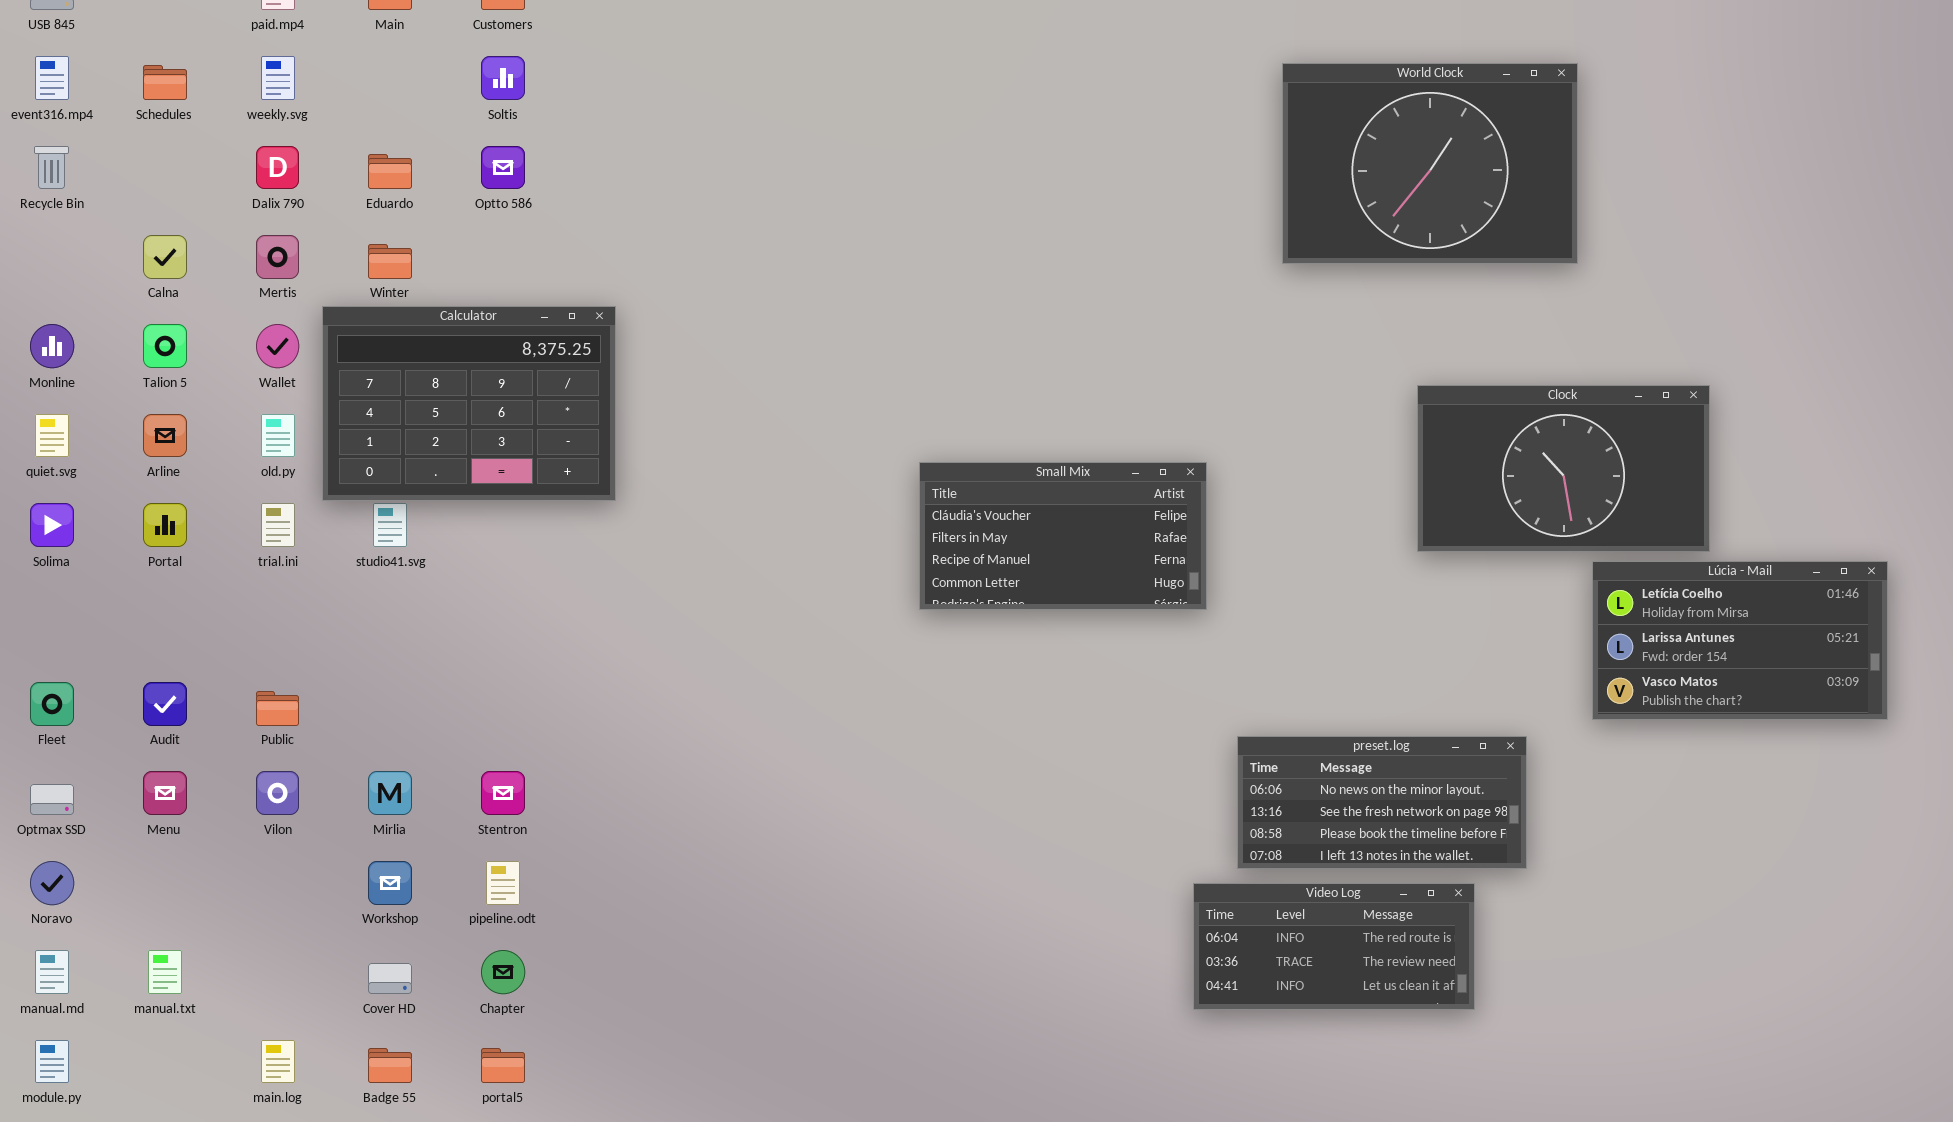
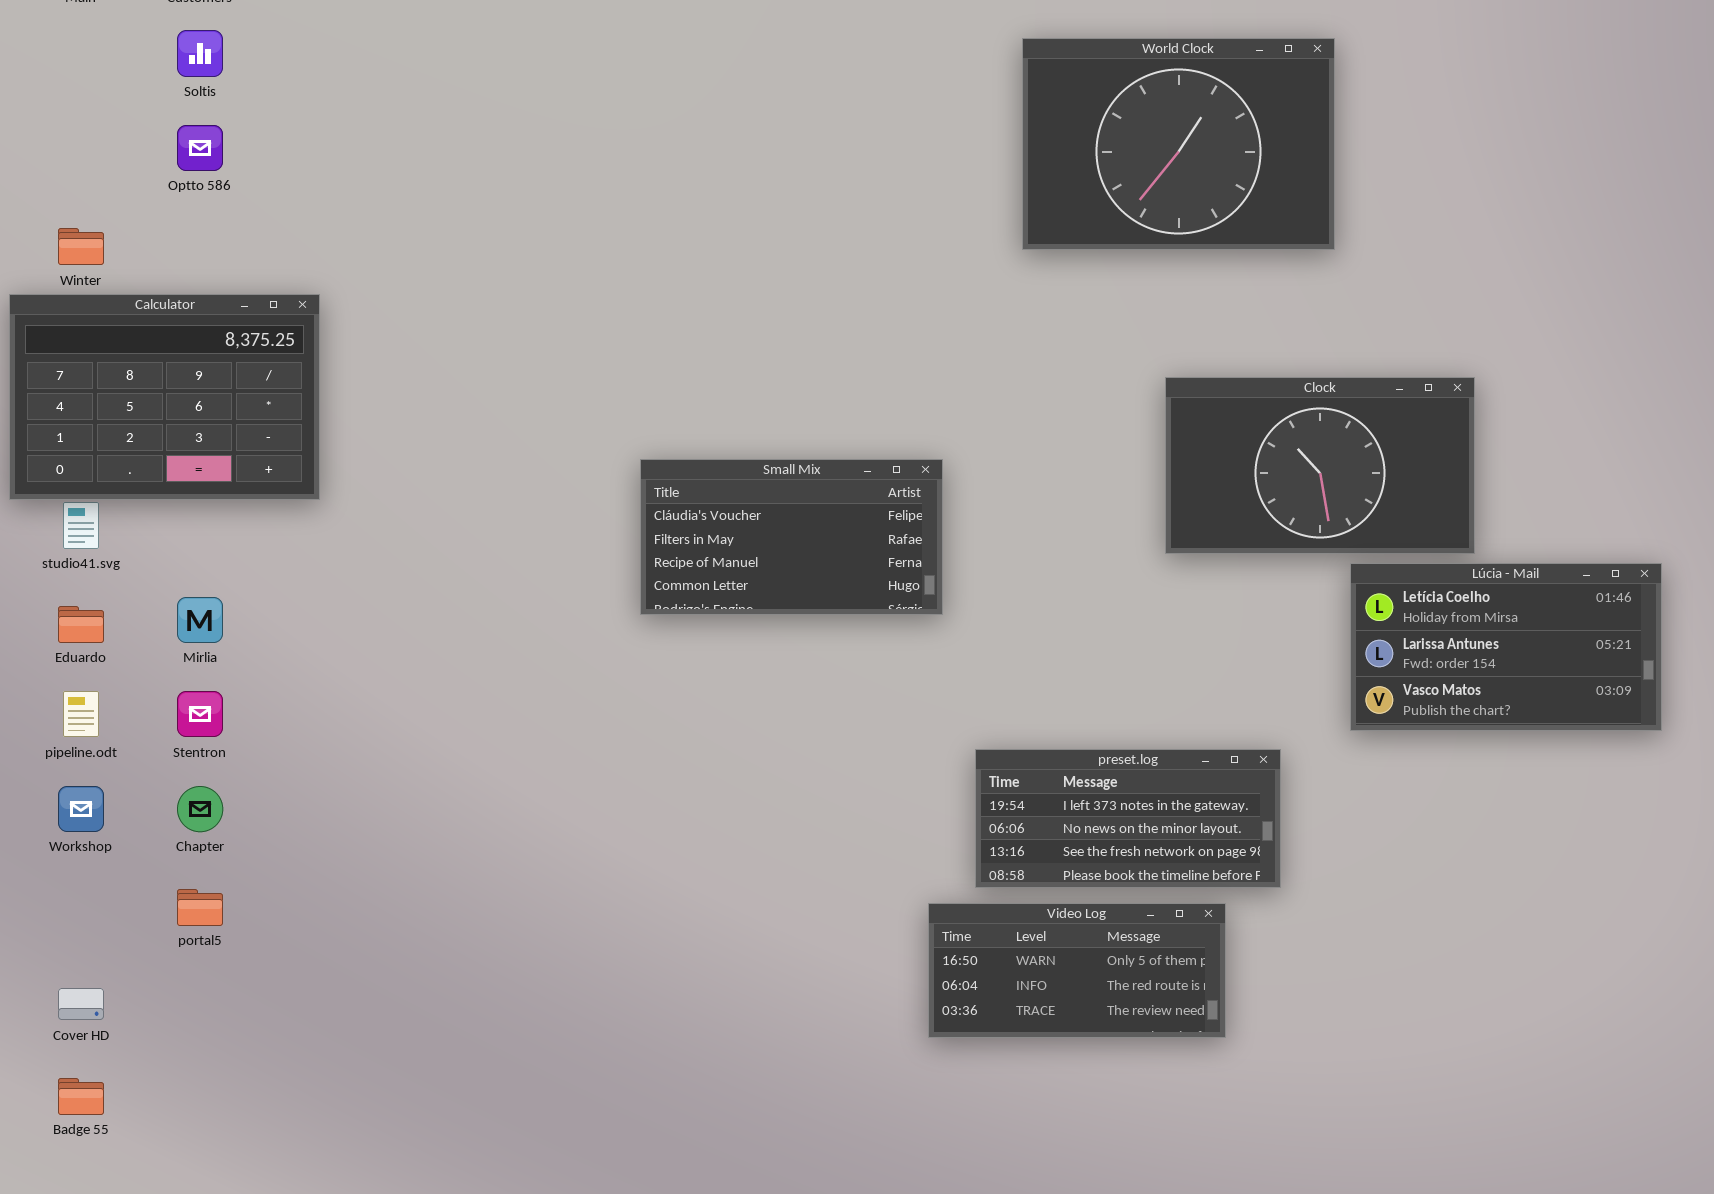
Eduardo: [368,154,412,189] -> [58,606,104,643], moved
preset.log: [1237,736,1527,869] -> [975,749,1281,888], scrolled up 1 row
Mirlia: [368,771,412,815] -> [177,597,223,643], moved
Stentron: [481,771,525,815] -> [177,691,223,737], moved
Workshop: [368,861,412,905] -> [58,786,104,832], moved
pipeline.odt: [486,861,520,905] -> [63,691,99,737], moved
Video Log: [1193,883,1475,1010] -> [928,903,1226,1038], scrolled up 1 row
Chapter: [481,950,525,994] -> [177,786,223,832], moved
portal5: [481,1048,525,1083] -> [177,889,223,926], moved

